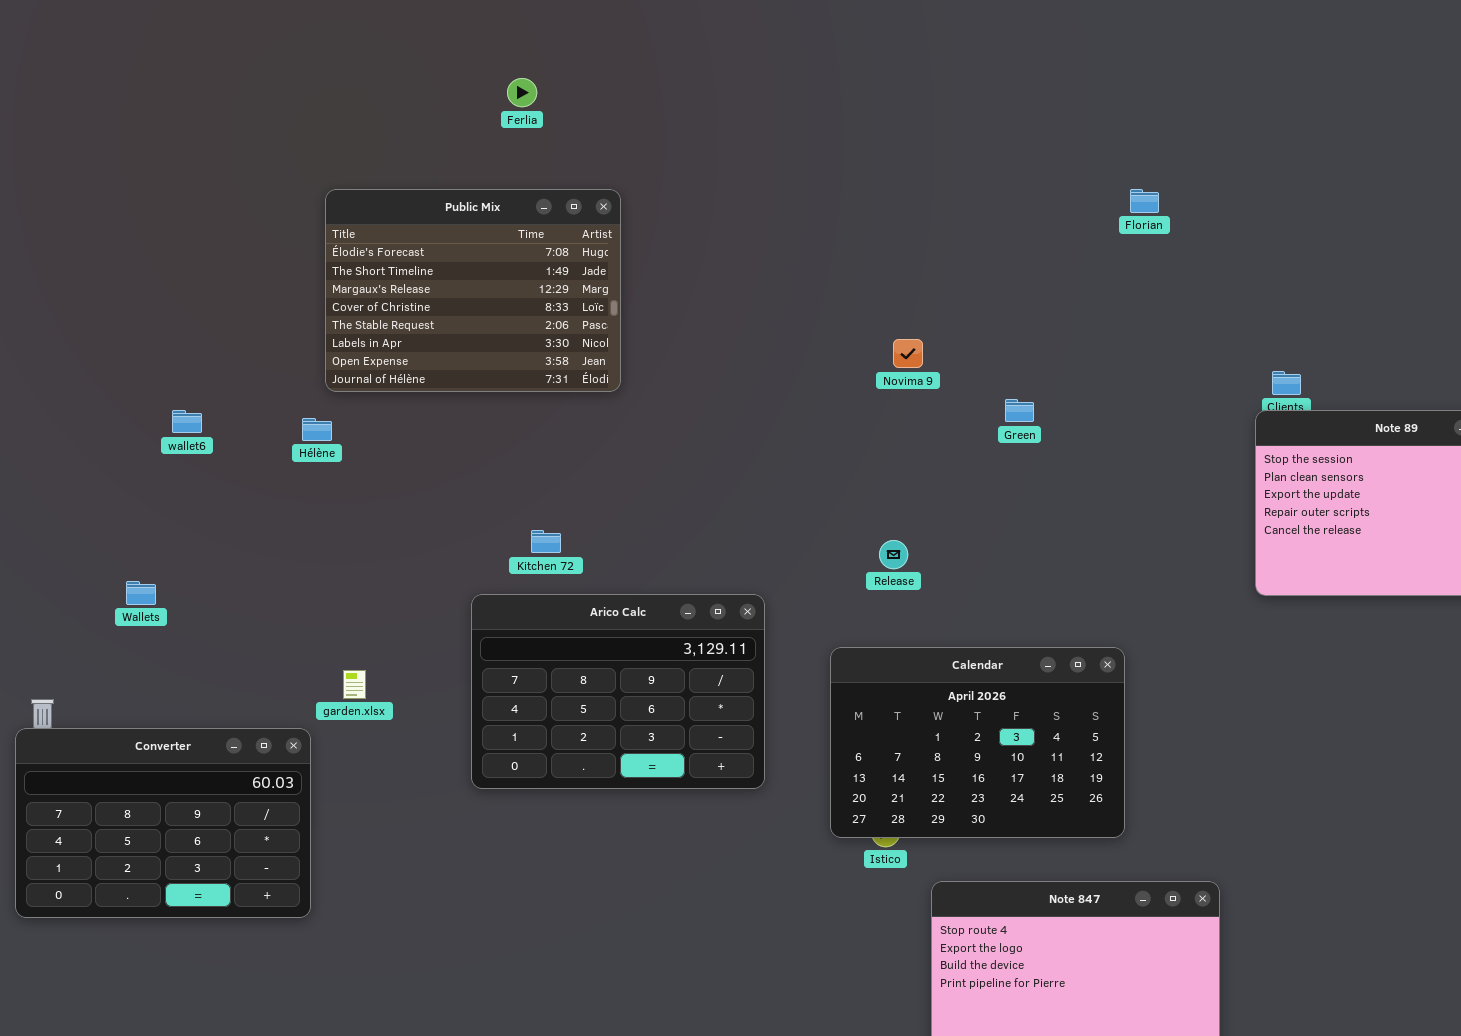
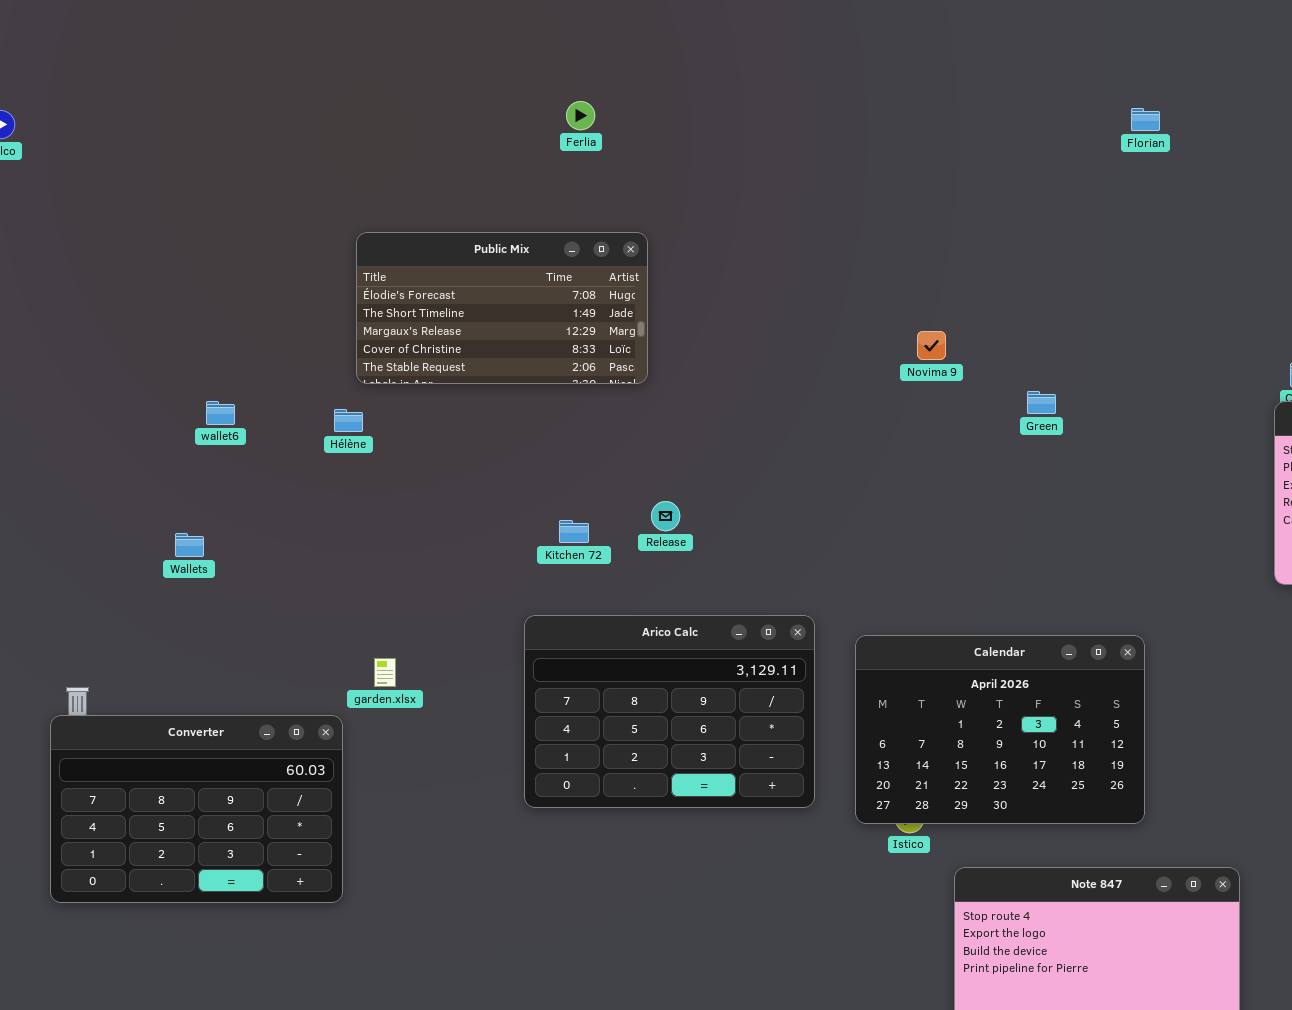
Ferlia: [507,78,537,107] -> [566,101,595,130], moved
Public Mix: [325,189,621,392] -> [356,232,648,384], resized
Florian: [1130,189,1159,213] -> [1131,108,1160,131], moved
Release: [879,540,908,569] -> [651,501,680,531], moved
Wallets: [126,581,156,605] -> [175,533,204,557], moved
Arico Calc: [471,594,765,789] -> [524,615,815,808], moved

